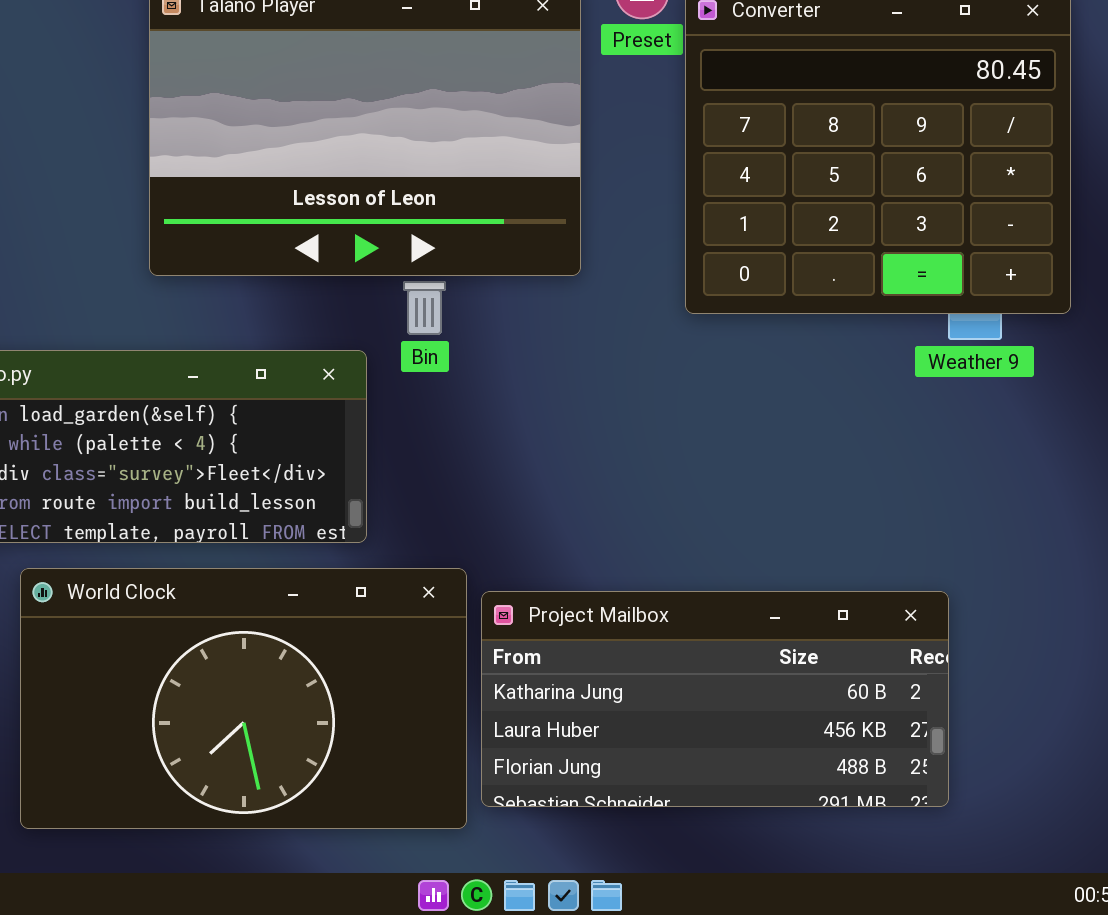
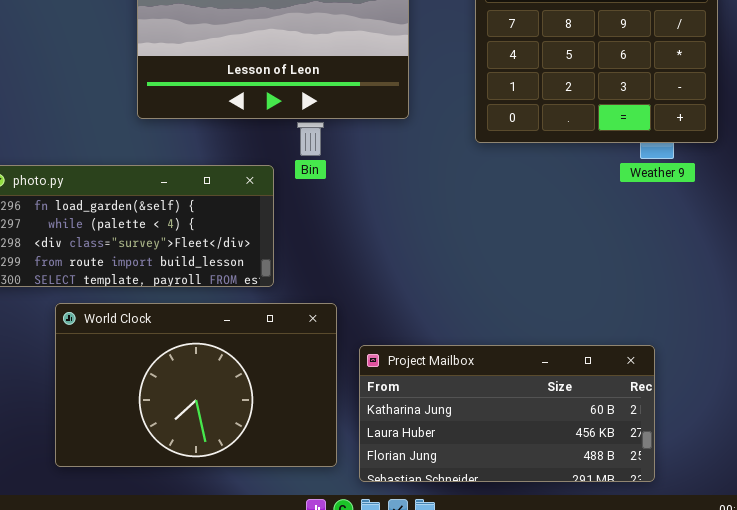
Project Mailbox: [481,591,949,807] -> [359,345,655,482], moved

